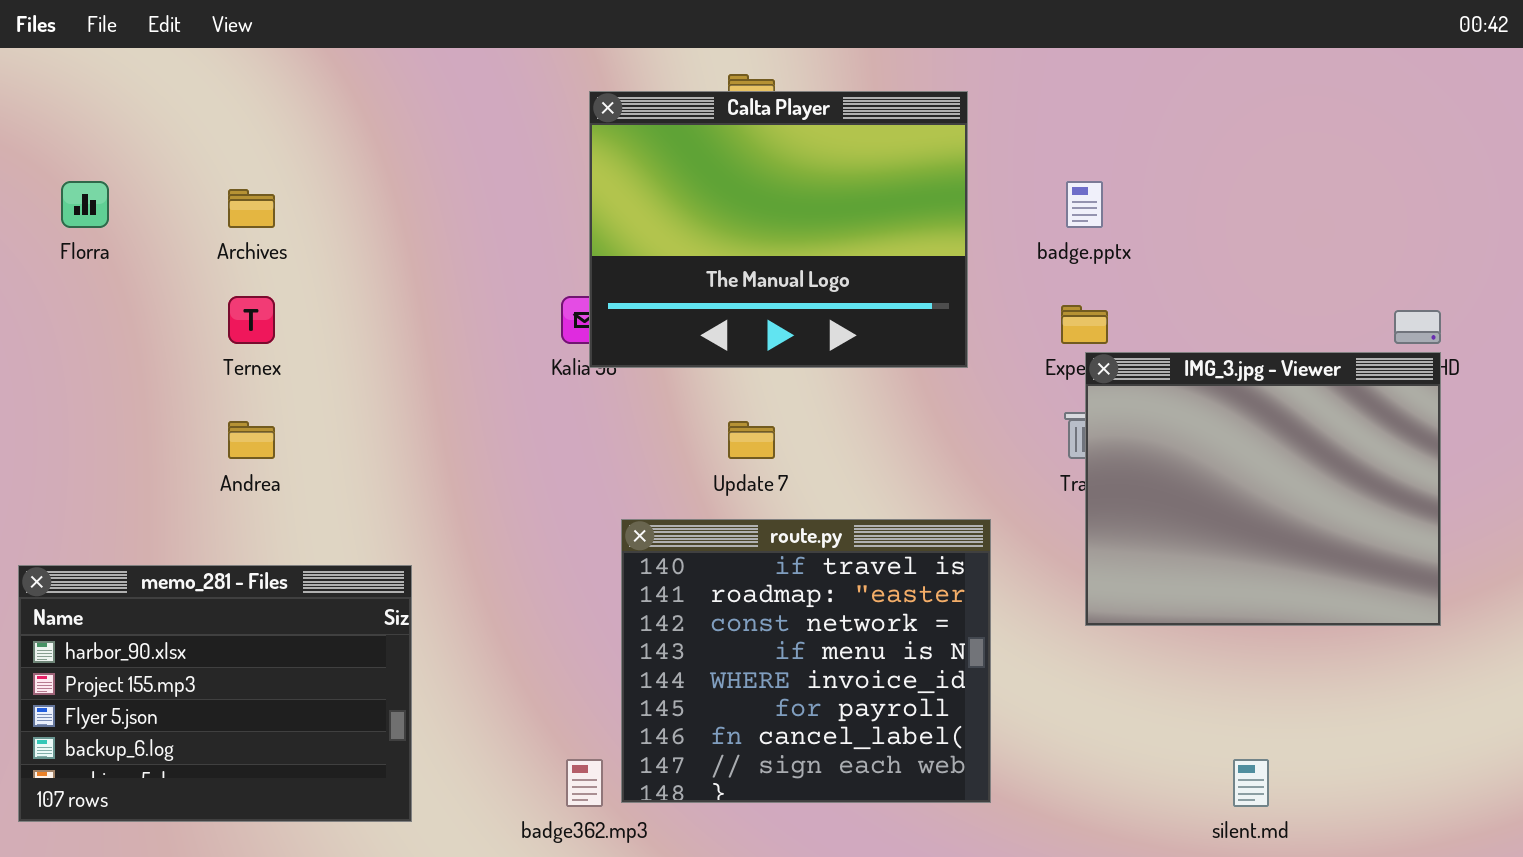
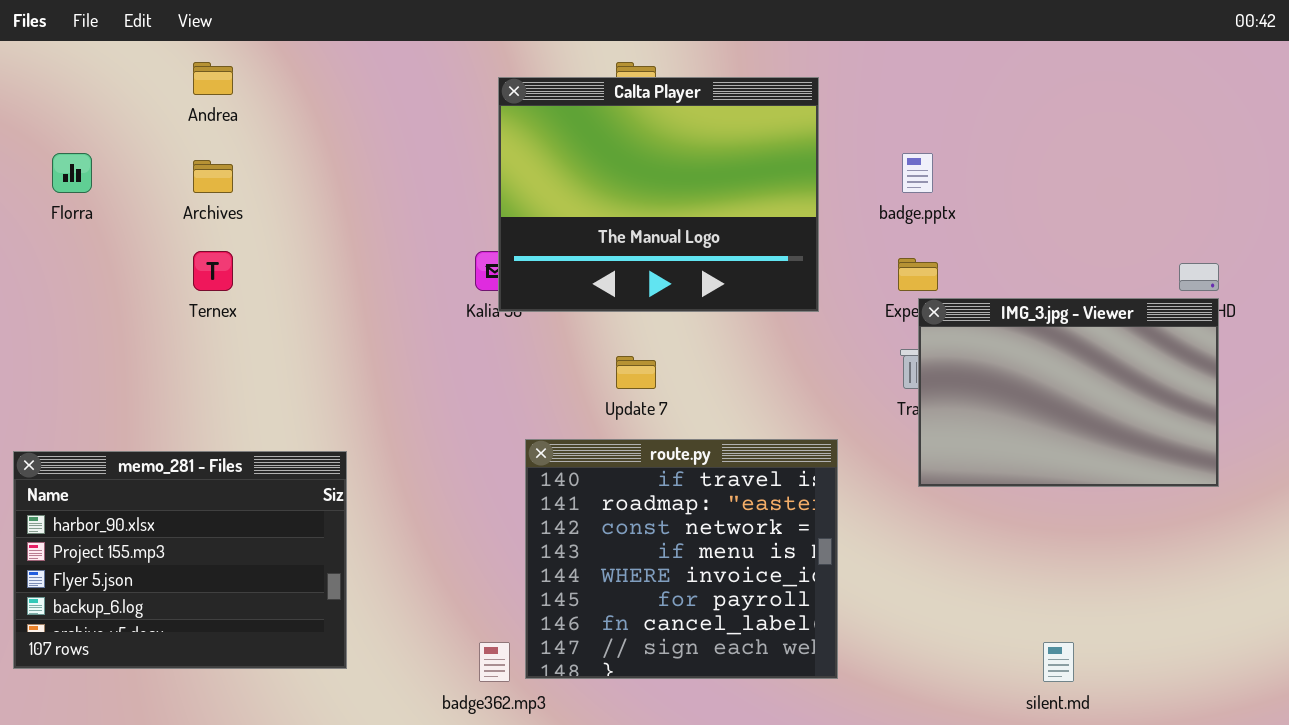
IMG_3.jpg - Viewer: [1085,352,1441,626] -> [918,298,1219,487], resized
Andrea: [228,421,275,459] -> [193,62,233,95], moved
memo_281 - Files: [18,565,412,822] -> [13,451,347,669], moved

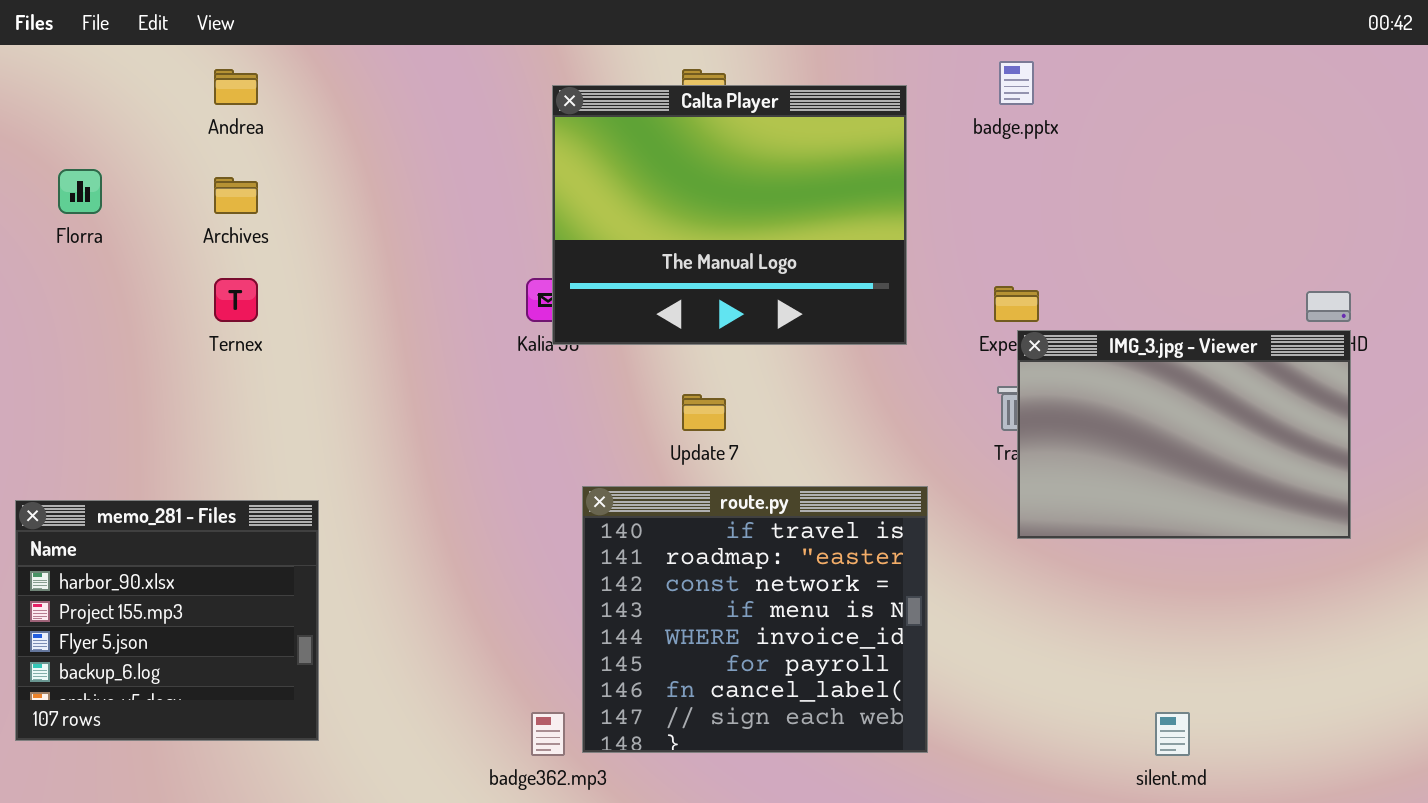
badge.pptx: [902,153,933,193] -> [999,61,1034,105], moved
memo_281 - Files: [13,451,347,669] -> [15,500,319,741], resized

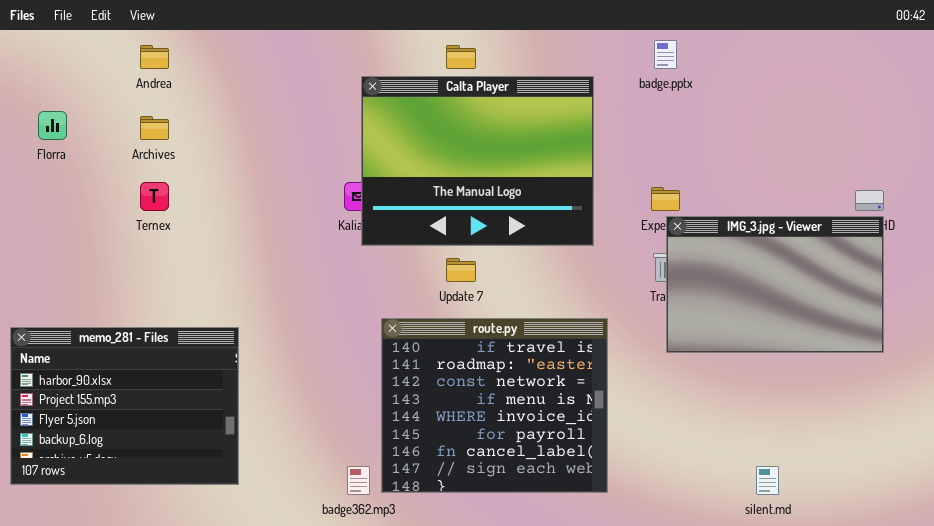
Calta Player: [552,85,907,345] -> [361,76,594,246], moved
memo_281 - Files: [15,500,319,741] -> [10,327,239,485], resized

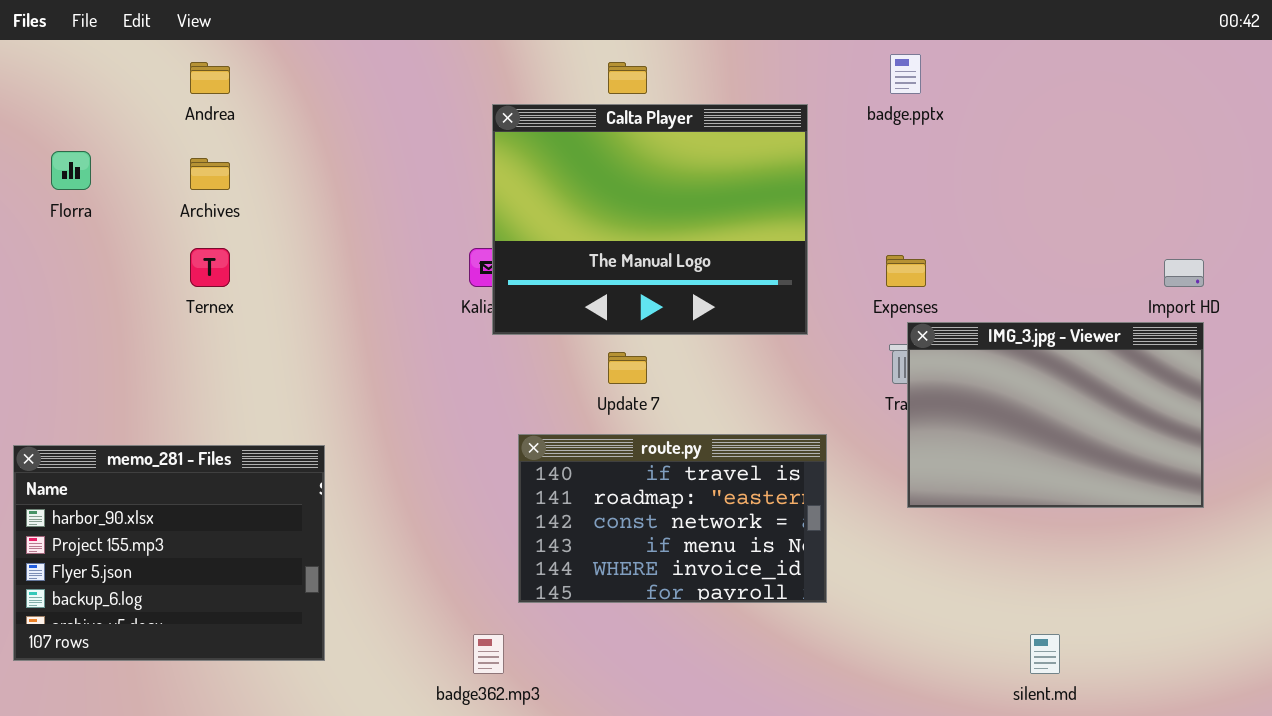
IMG_3.jpg - Viewer: [666,216,884,353] -> [907,322,1204,508], moved
route.py: [381,318,608,493] -> [518,434,827,603], resized

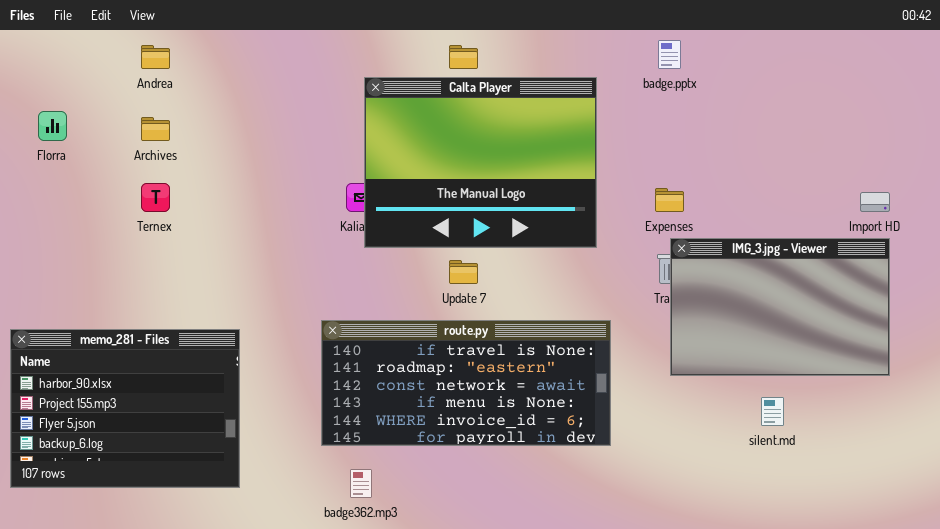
route.py: [518,434,827,603] -> [321,320,611,446], resized
silent.md: [1030,634,1060,674] -> [761,397,784,426], moved

